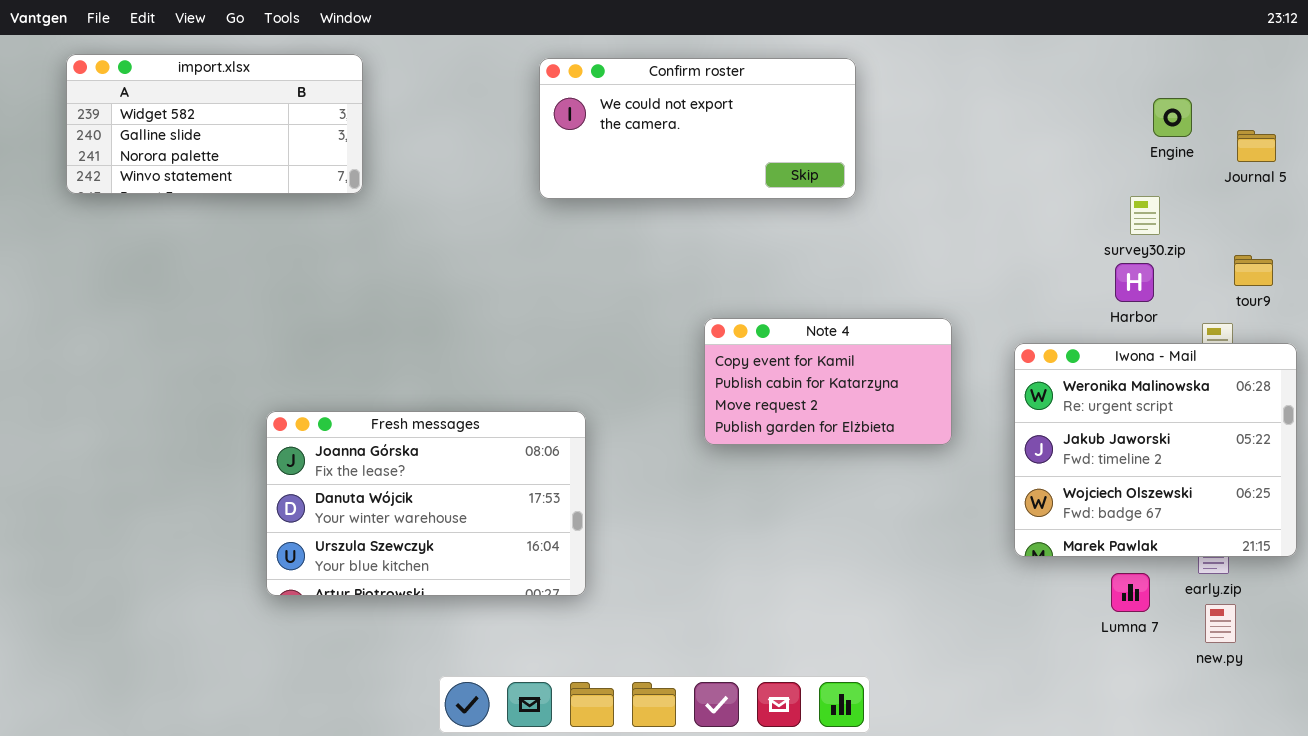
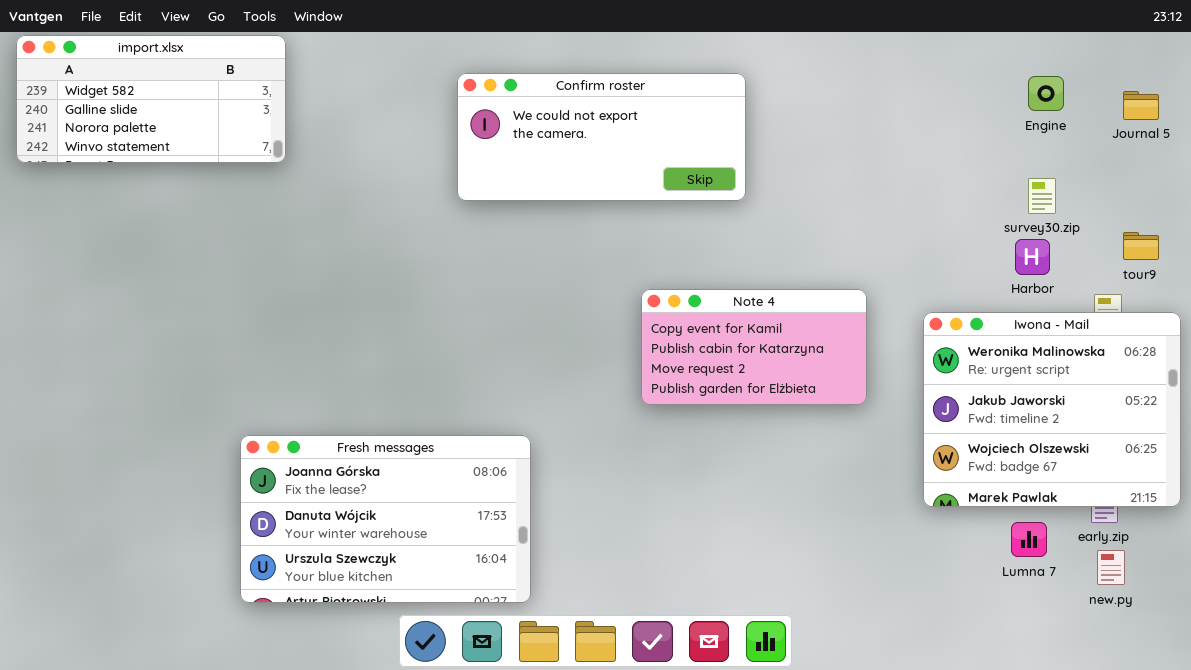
import.xlsx: [66,54,363,194] -> [16,35,286,163], moved
Confirm roster: [539,58,856,199] -> [457,73,746,201], moved
Engine: [1153,98,1192,137] -> [1028,76,1064,111], moved
Journal 5: [1237,130,1276,162] -> [1123,91,1159,120], moved
Fresh messages: [266,411,586,596] -> [240,435,531,603], moved

